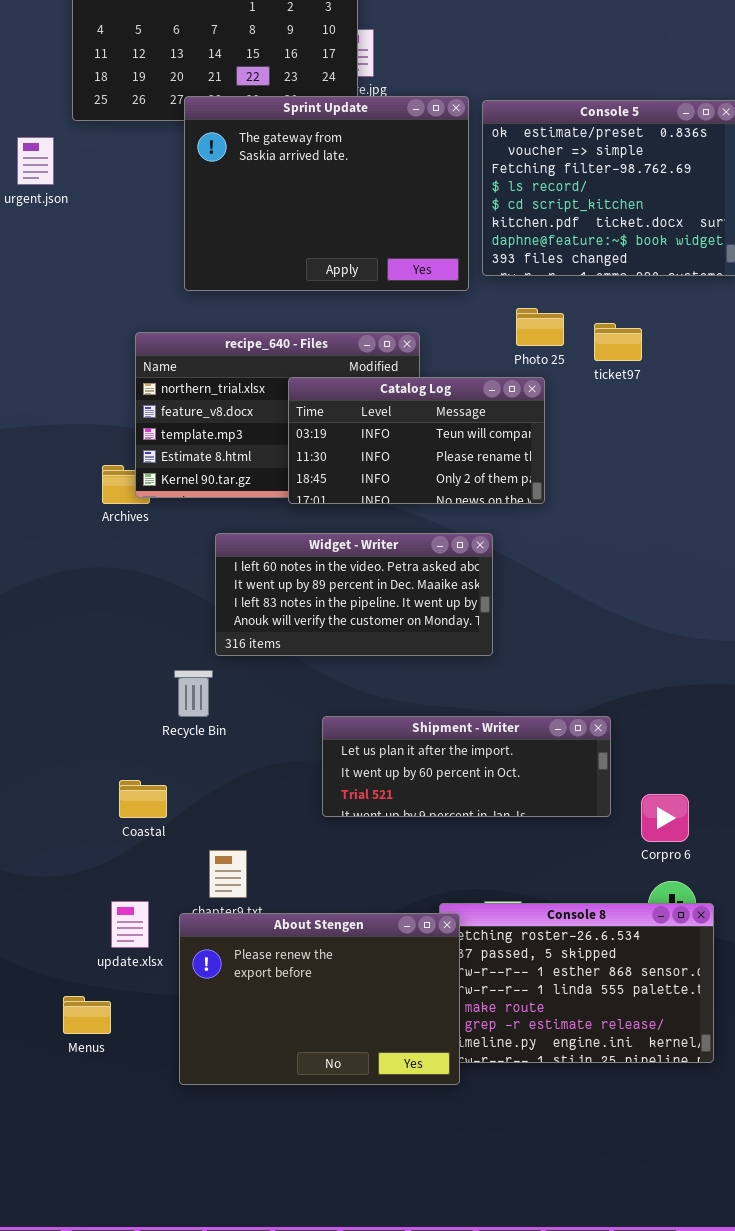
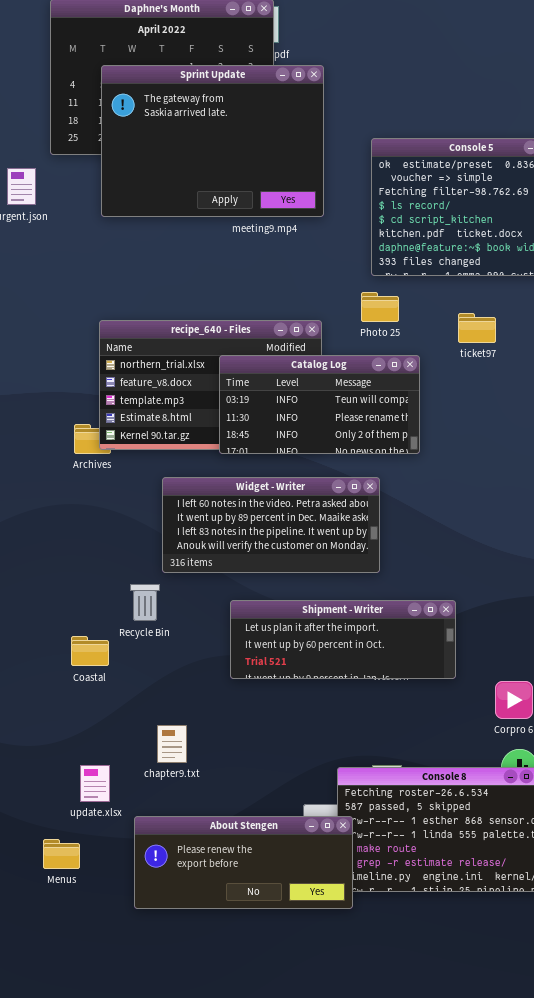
Sprint Update: [184,96,469,291] -> [101,65,324,217], moved
Photo 25: [516,308,564,346] -> [361,292,399,322], moved
Shipment - Writer: [322,716,611,817] -> [230,600,456,679], moved
Coastal: [119,780,167,818] -> [71,636,109,666], moved
About Stengen: [179,913,460,1085] -> [134,816,353,909], resized

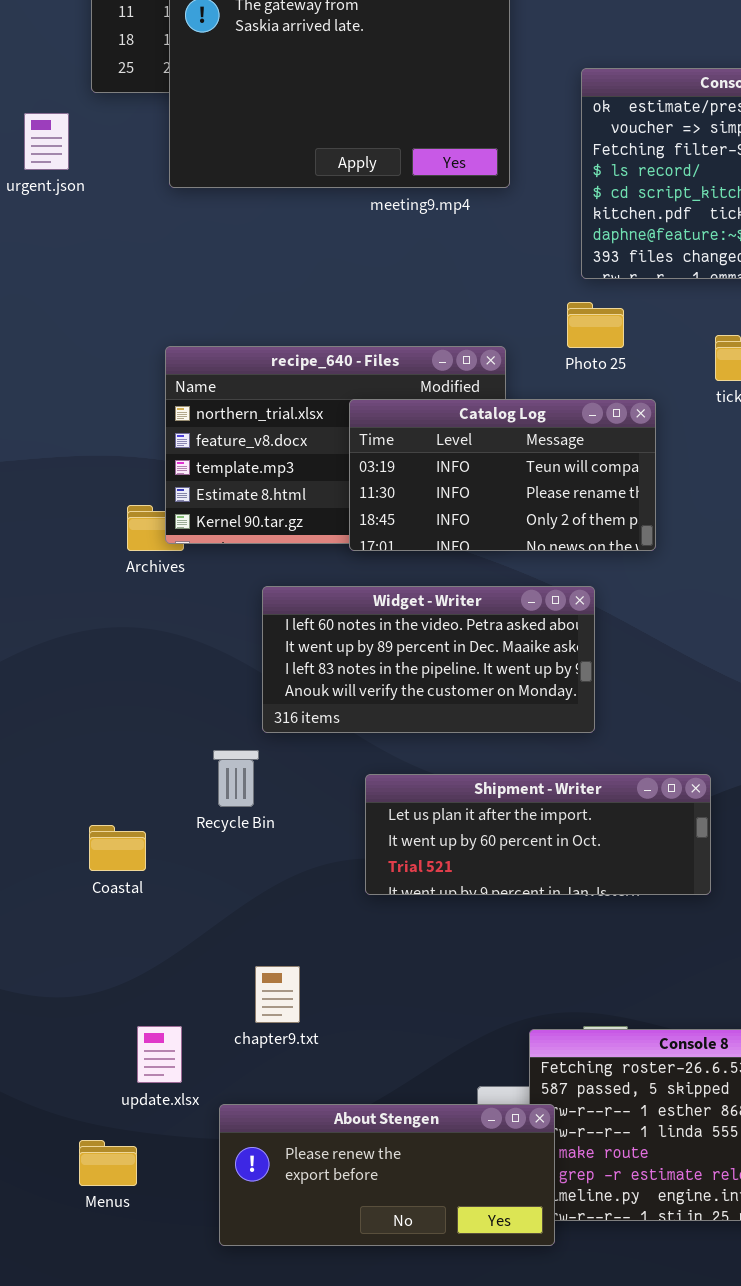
Coastal: [71,636,109,666] -> [89,825,146,871], moved

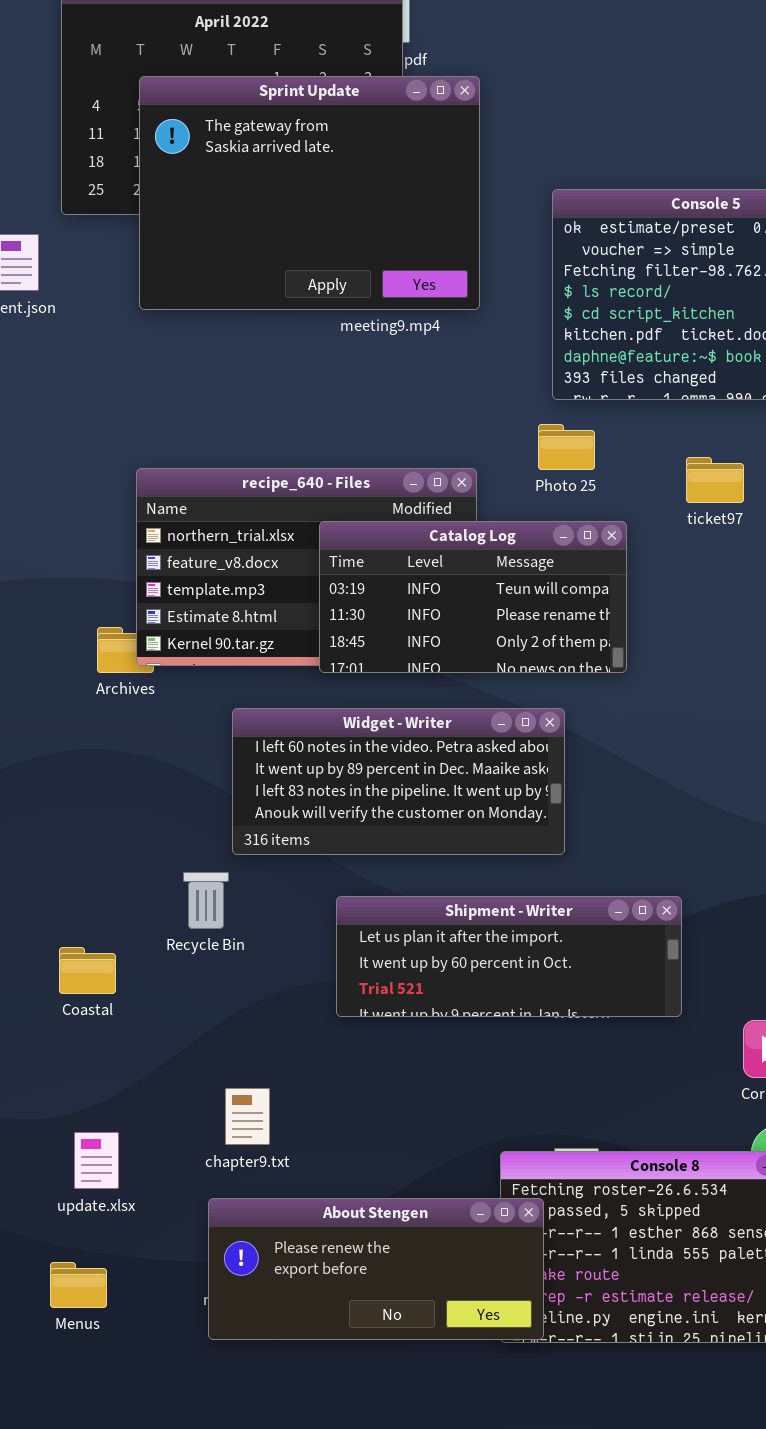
update.xlsx: [137,1026,182,1083] -> [74,1132,119,1189], moved
About Stengen: [219,1104,555,1246] -> [208,1198,544,1340], moved

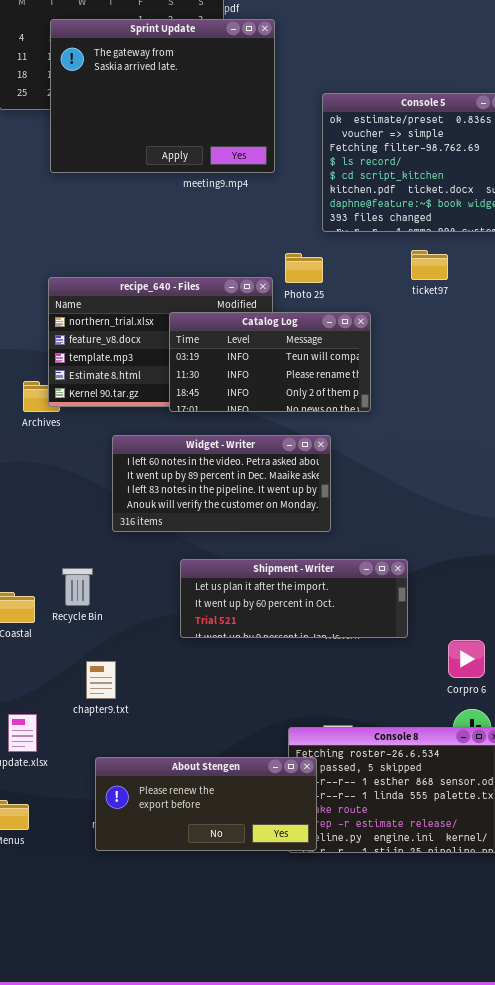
Photo 25: [538,424,595,470] -> [285,253,323,283], moved
ticket97: [686,457,744,503] -> [411,250,448,280], moved
Recycle Bin: [183,872,229,929] -> [62,568,93,606], moved
chapter9.txt: [225,1088,270,1145] -> [86,661,116,699], moved

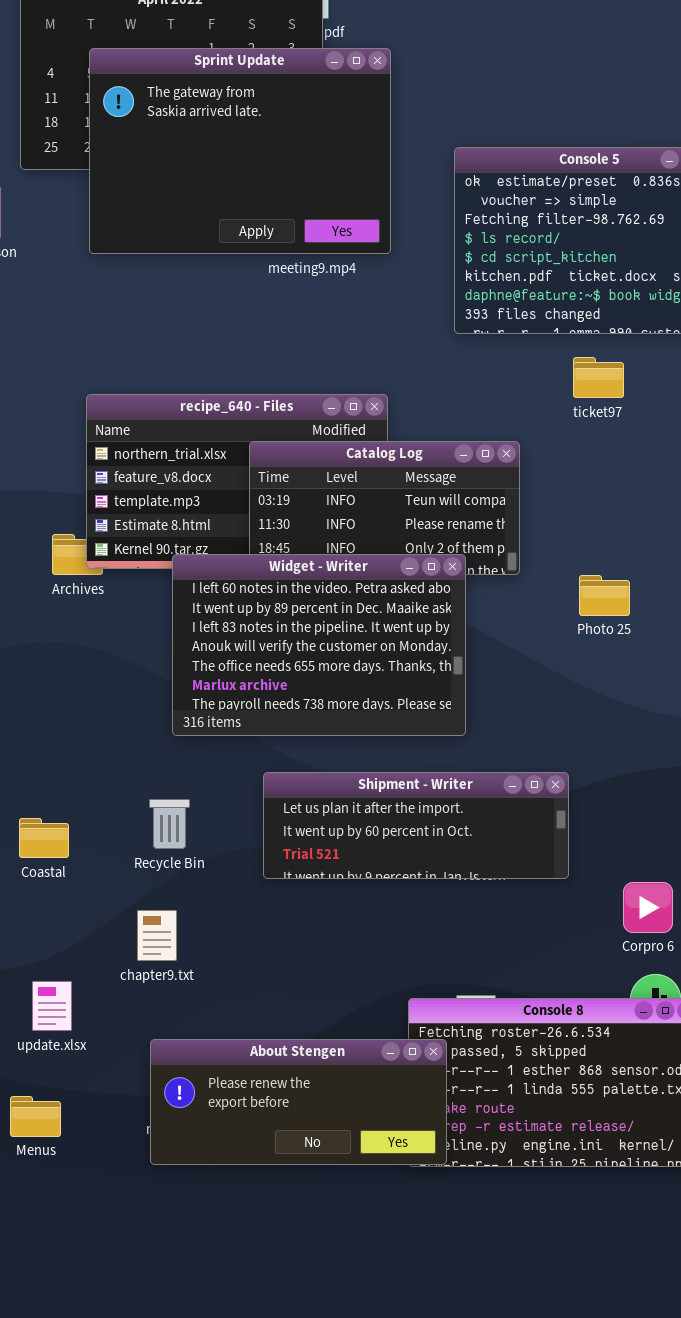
Photo 25: [285,253,323,283] -> [579,575,630,616], moved
Widget - Writer: [112,435,331,532] -> [172,554,466,736], resized
Recycle Bin: [62,568,93,606] -> [149,799,190,849], moved

